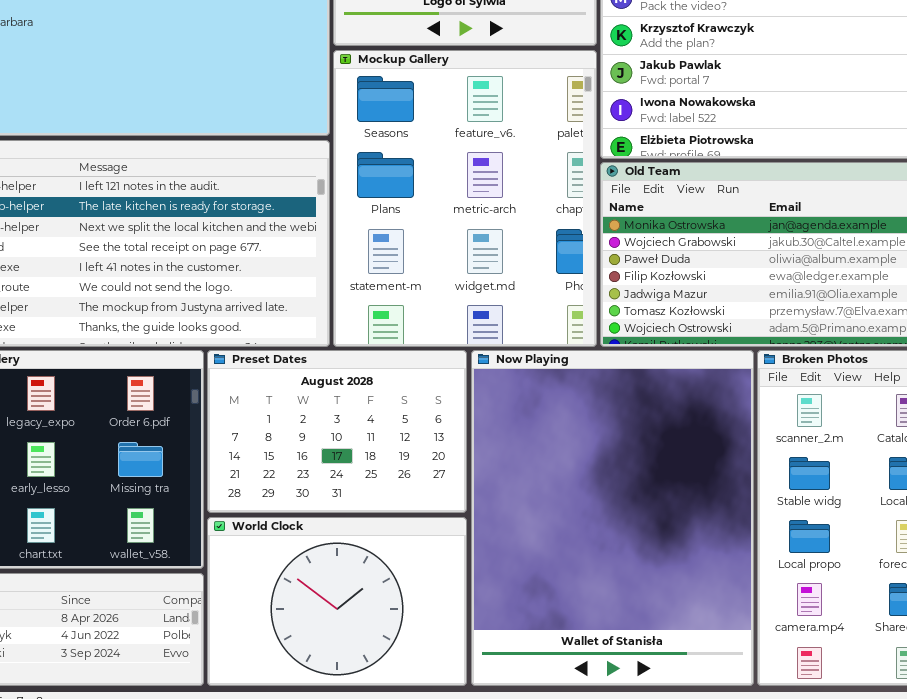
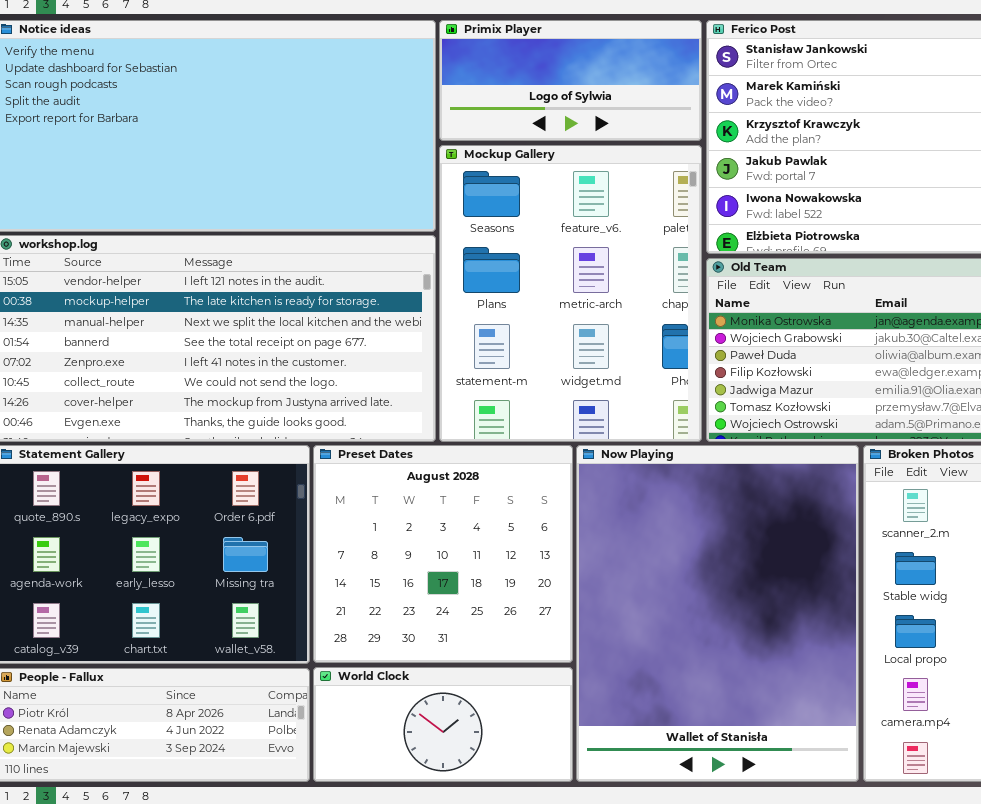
Preset Dates: [207,350,467,513] -> [313,445,573,663], resized
World Clock: [207,517,467,686] -> [313,667,573,782], resized

